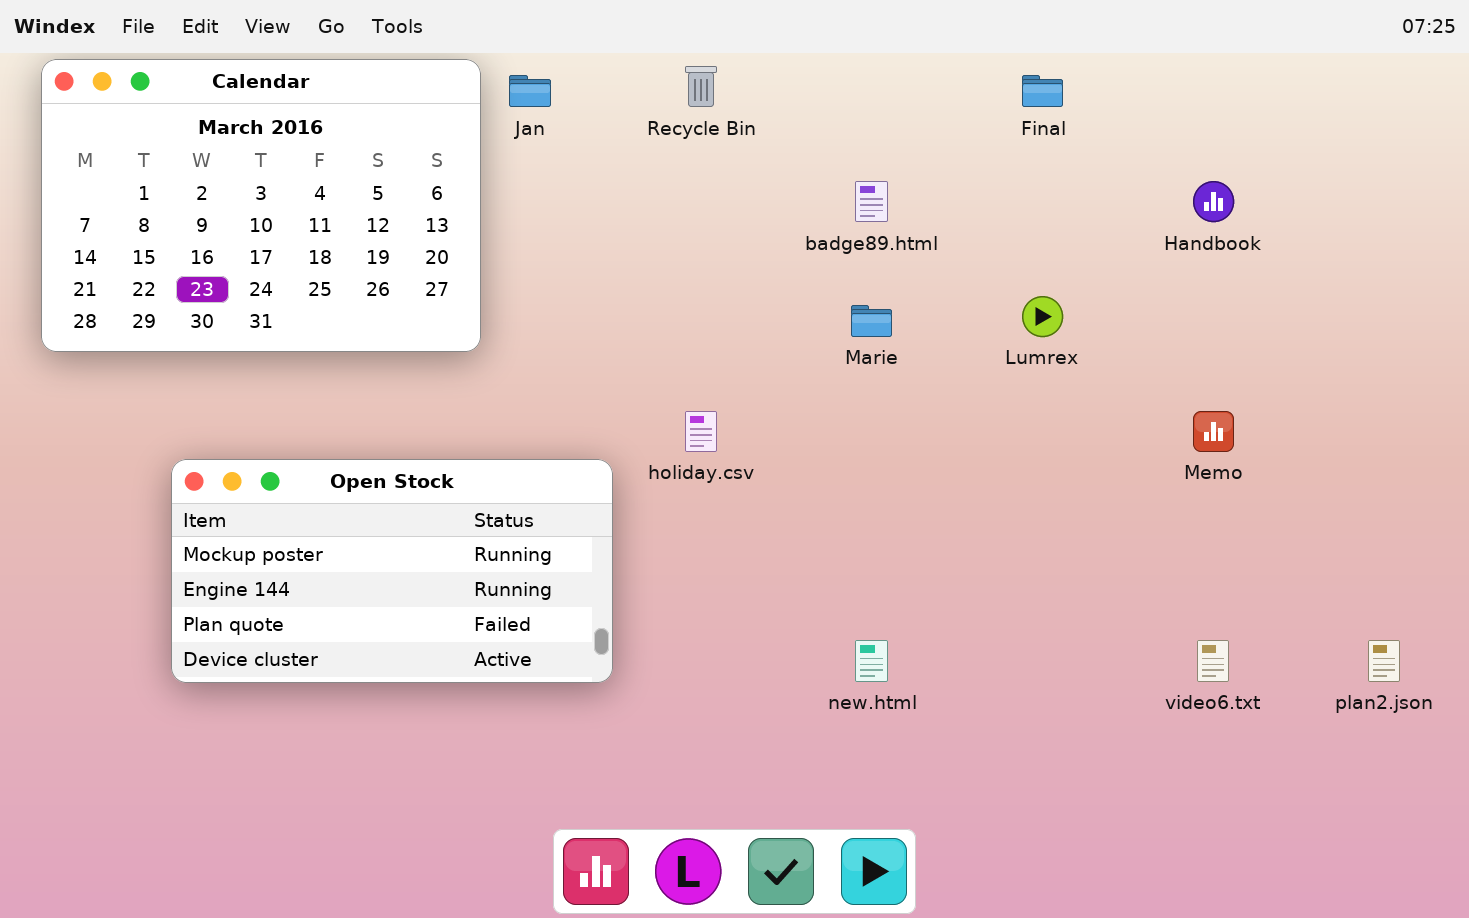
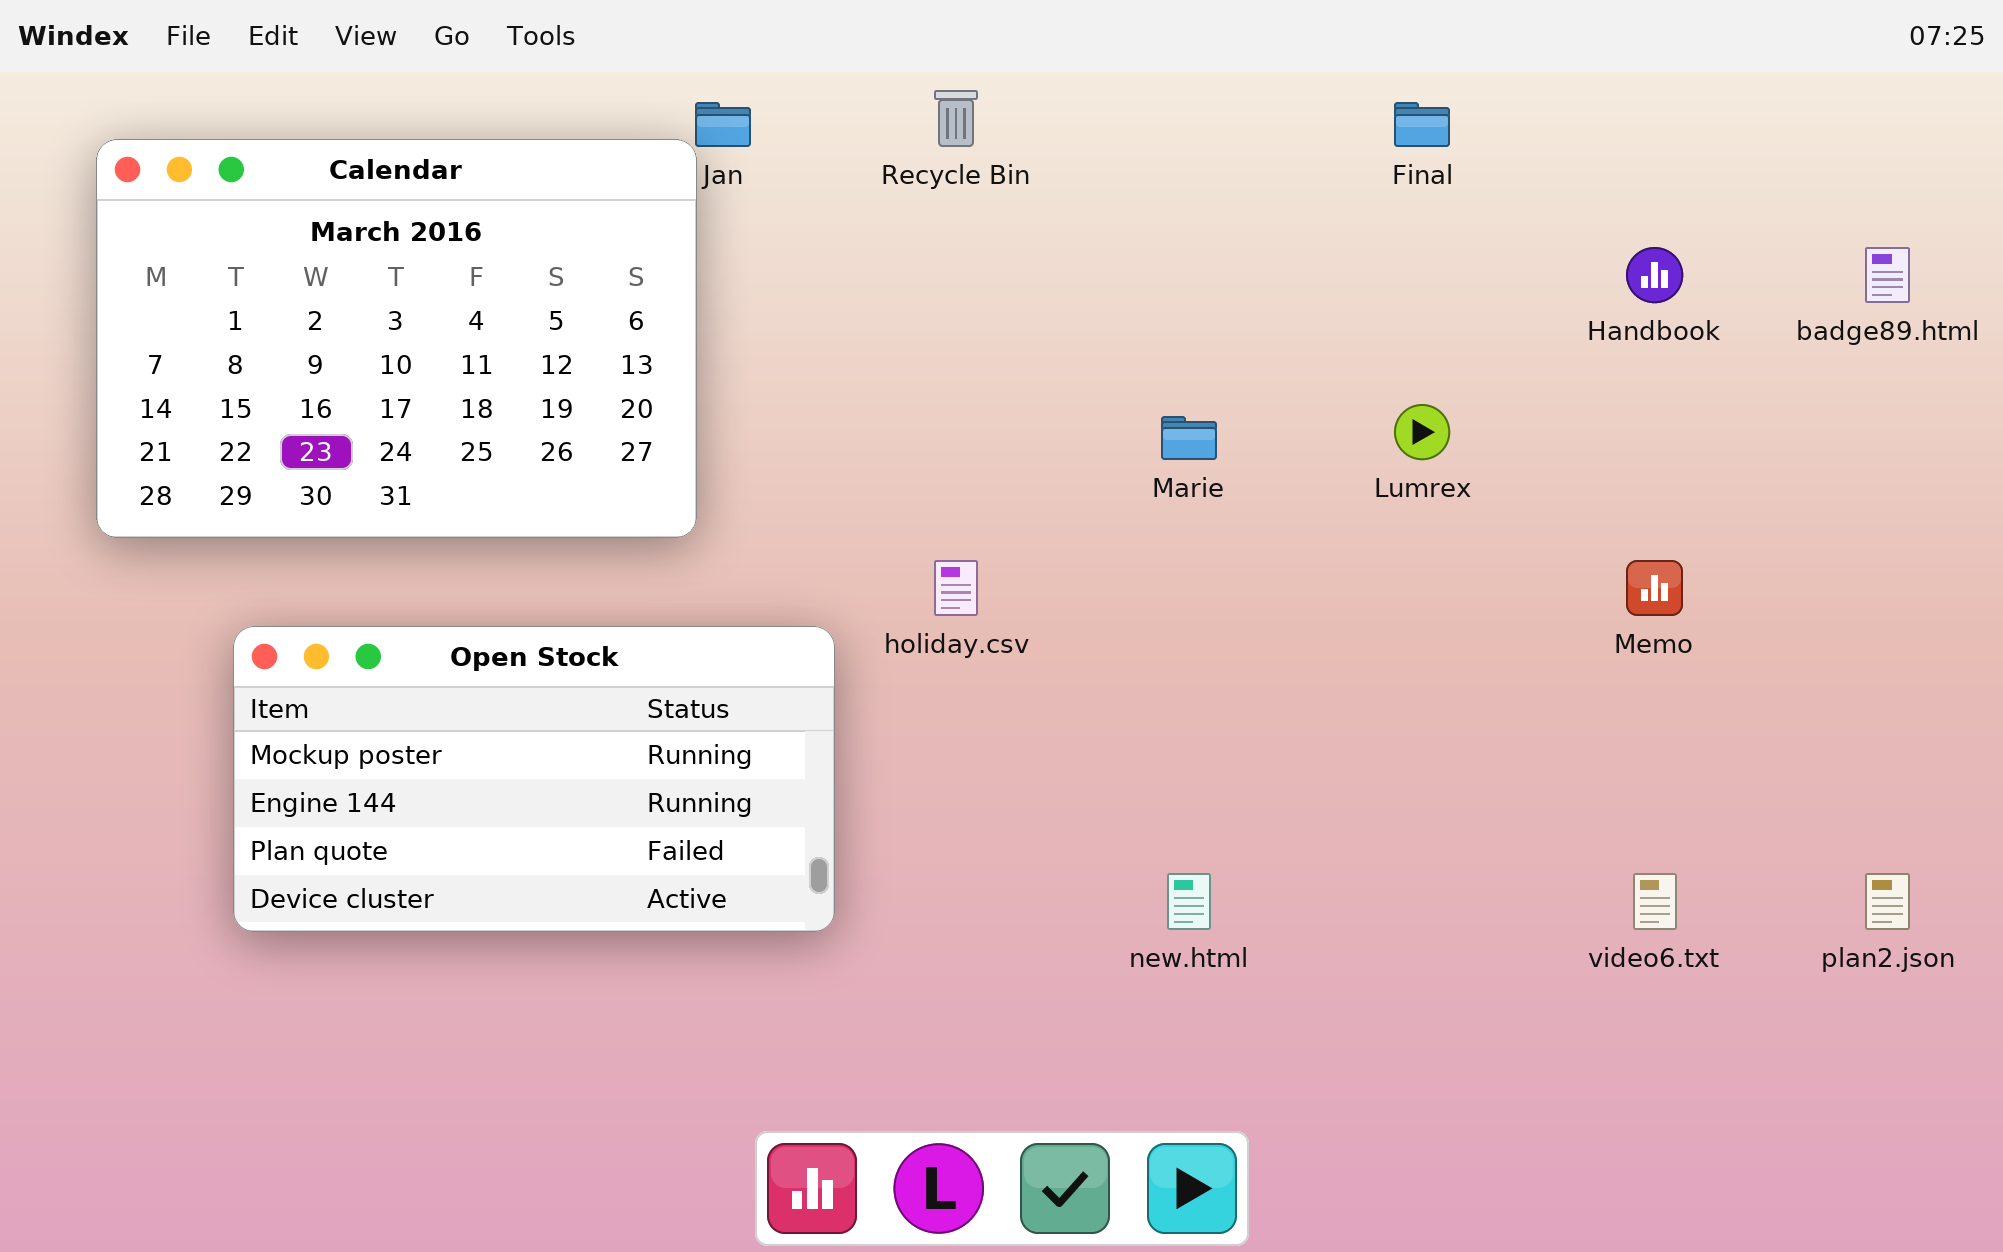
Calendar: [41,59,481,352] -> [96,139,697,538], moved
badge89.html: [855,181,888,222] -> [1865,247,1910,303], moved

